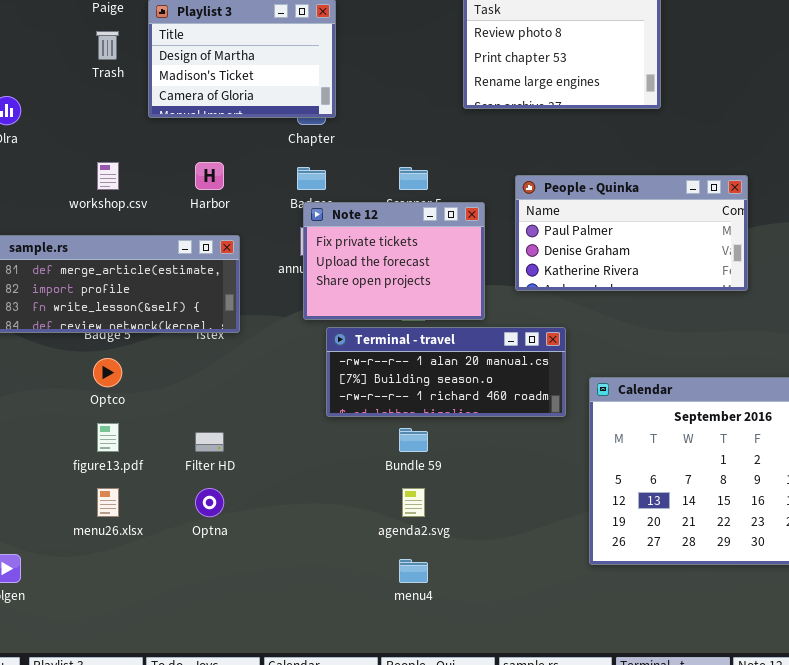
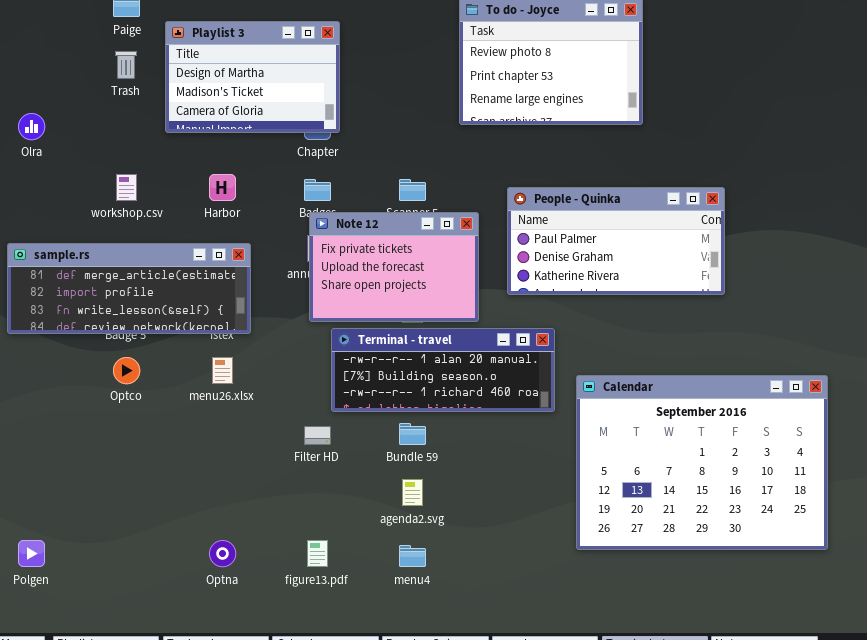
figure13.pdf: [97,423,119,452] -> [307,540,328,567], moved
Filter HD: [195,432,224,452] -> [304,426,331,445], moved
menu26.xlsx: [97,488,119,517] -> [212,357,233,384], moved
Optna: [195,488,224,517] -> [209,540,236,567], moved

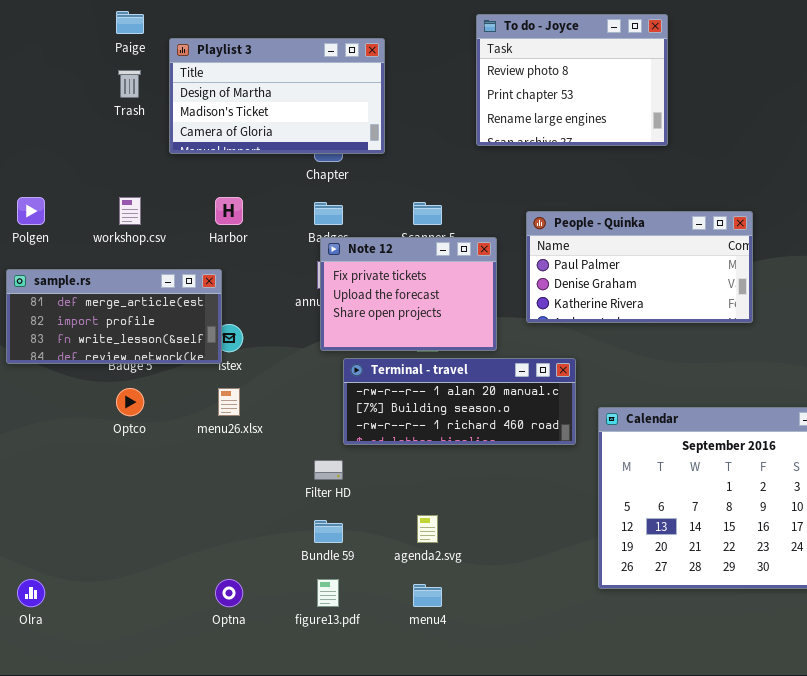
Playlist 3: [165,21,340,133] -> [169,38,385,154], resized
Olra: [18,113,45,140] -> [17,579,45,607], moved
sample.rs: [7,243,251,334] -> [6,269,222,364], resized
Bundle 59: [399,423,426,445] -> [314,520,343,543], moved
Polgen: [18,540,45,567] -> [17,197,45,225], moved

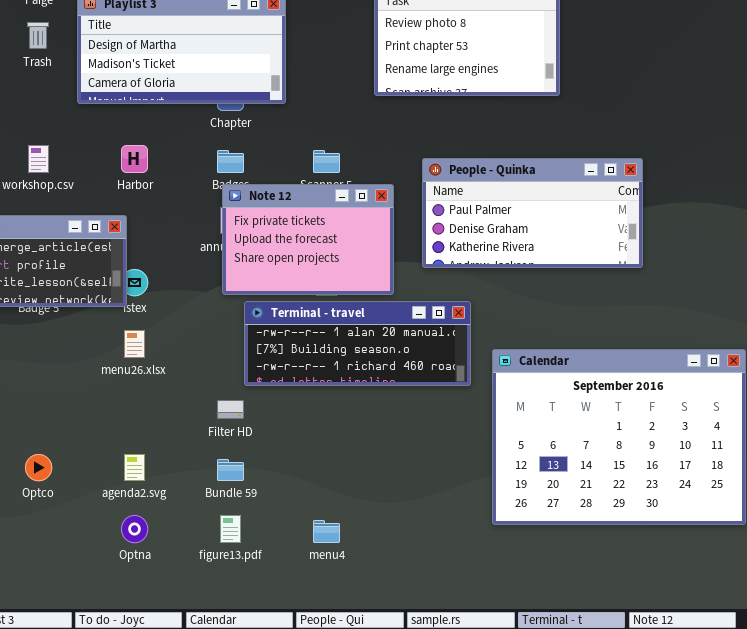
Optco: [116,388,144,416] -> [25,454,52,481], moved
agenda2.svg: [417,515,438,543] -> [124,454,145,481], moved

